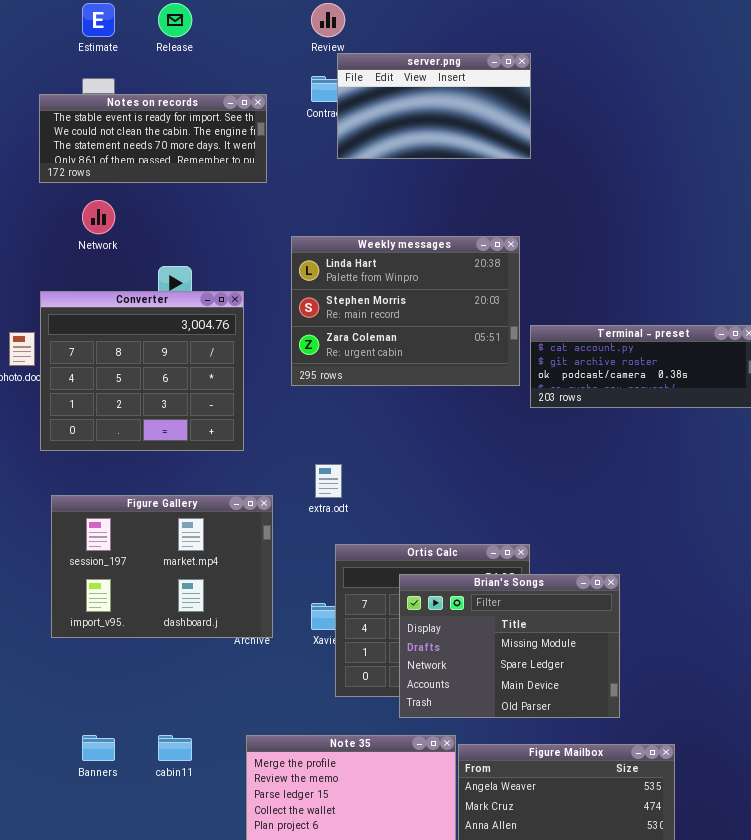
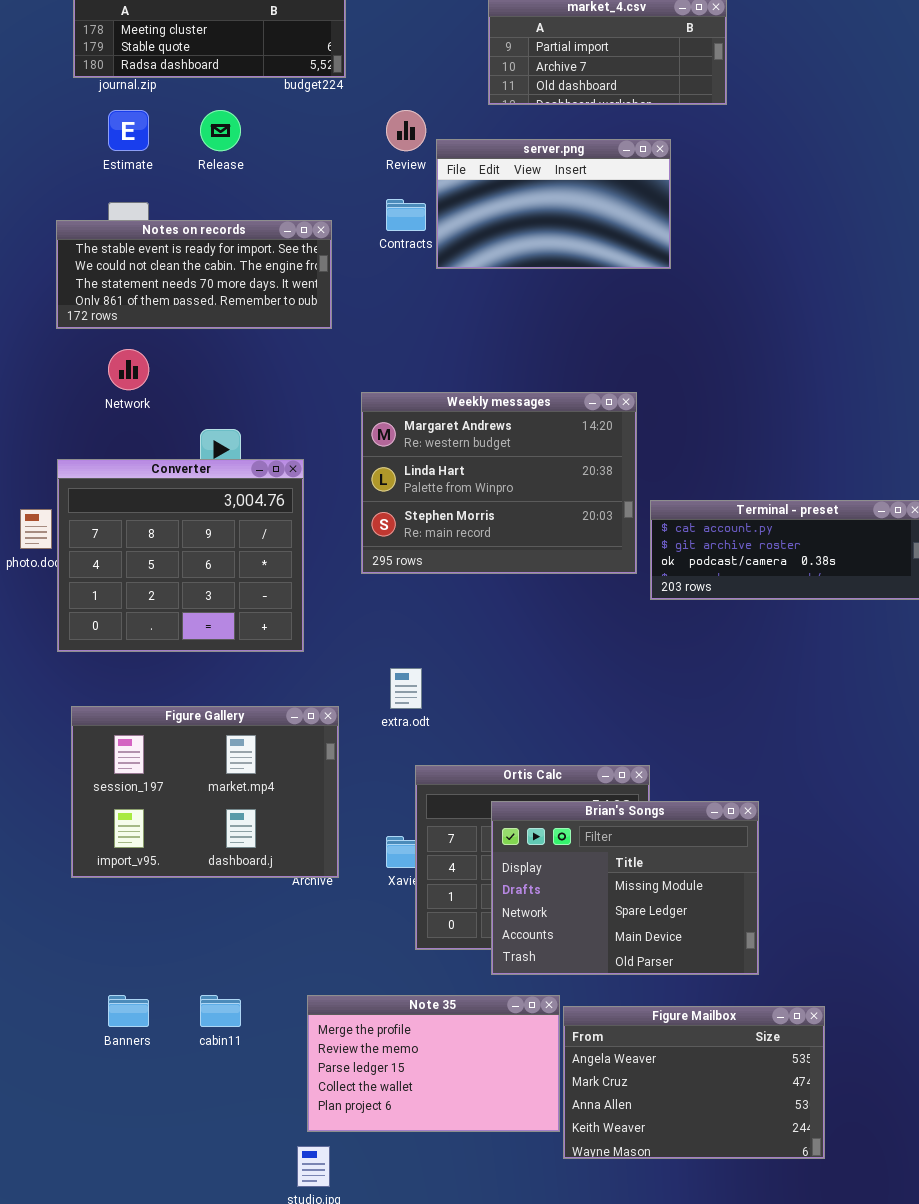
server.png: [337,53,531,159] -> [436,139,671,269], moved
Weekly messages: [291,236,520,386] -> [361,392,637,574], scrolled up 1 row

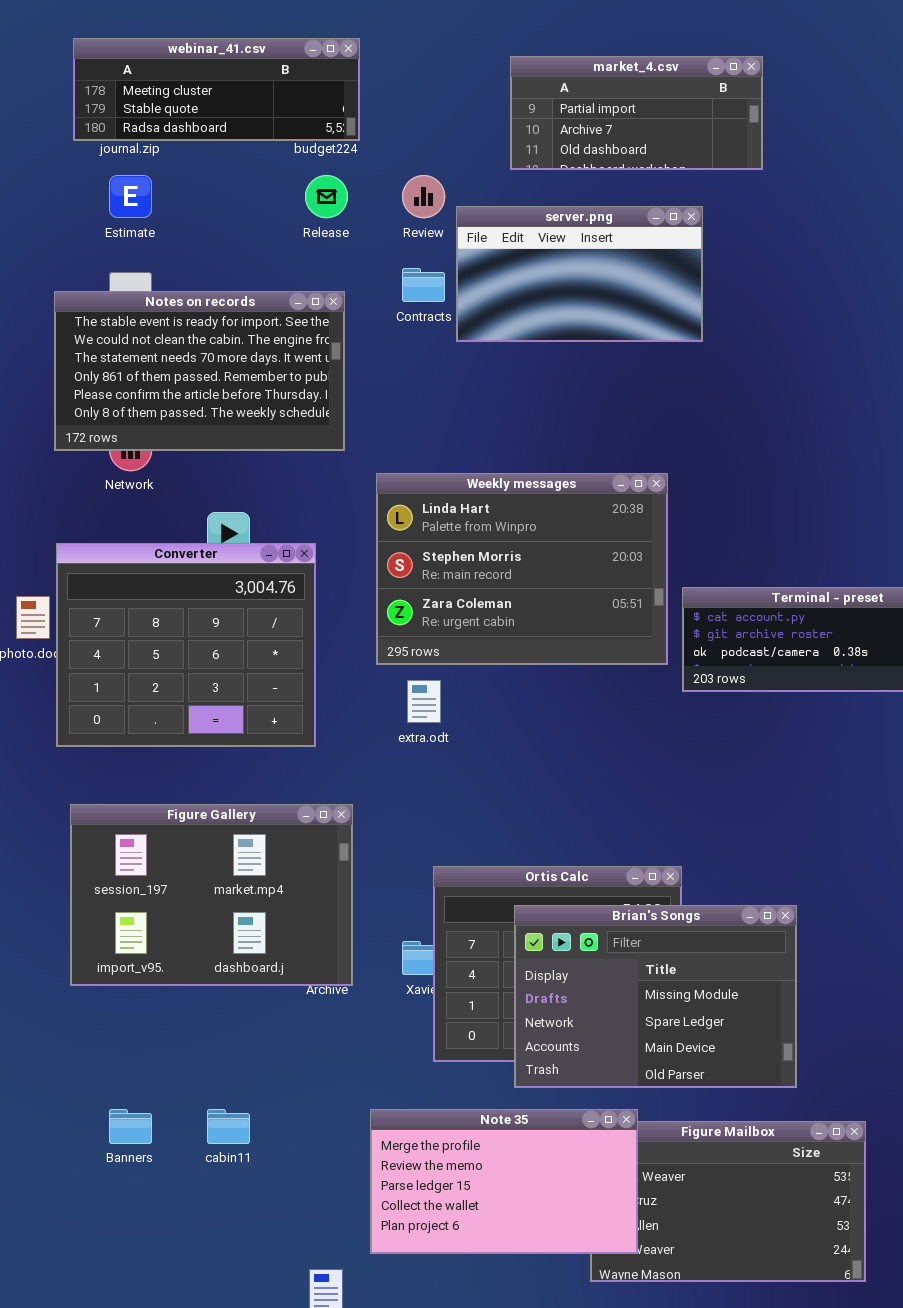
Release: [200,110,241,151] -> [305,175,348,218], moved
Notes on records: [56,220,332,329] -> [54,291,345,451], resized
Weekly messages: [361,392,637,574] -> [376,473,668,665], scrolled down 1 row
extra.odt: [390,668,422,709] -> [407,680,441,723], moved
Note 35: [307,995,560,1132] -> [370,1109,638,1254], moved

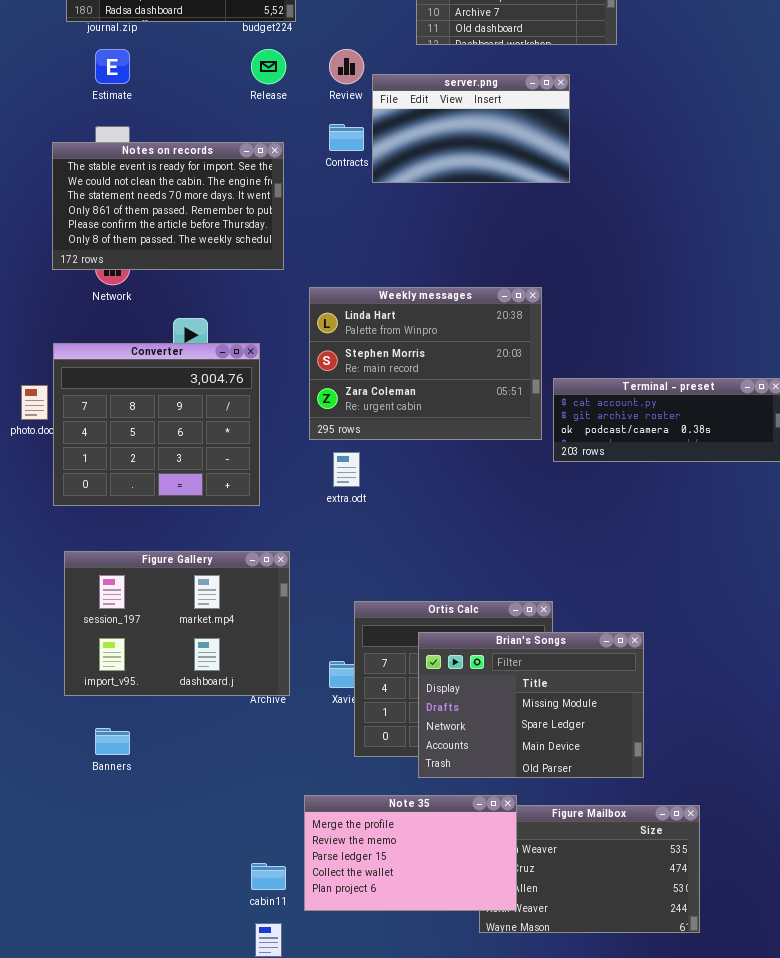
Banners: [109,1109,152,1144] -> [95,728,130,755], moved
cabin11: [207,1109,250,1144] -> [251,863,286,890], moved

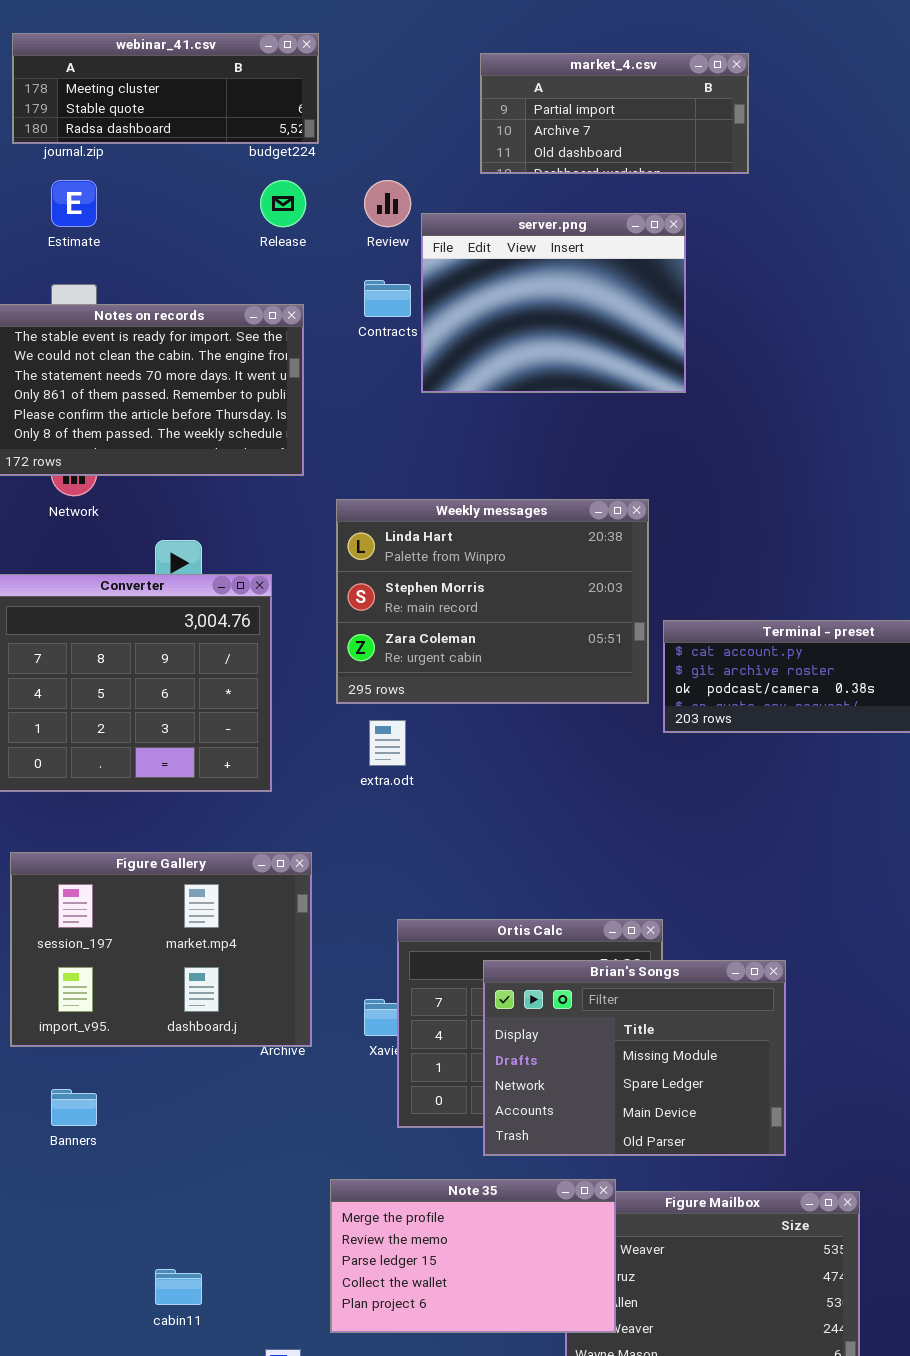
server.png: [372,74,570,183] -> [421,213,686,393], resized
cabin11: [251,863,286,890] -> [155,1269,202,1305], moved

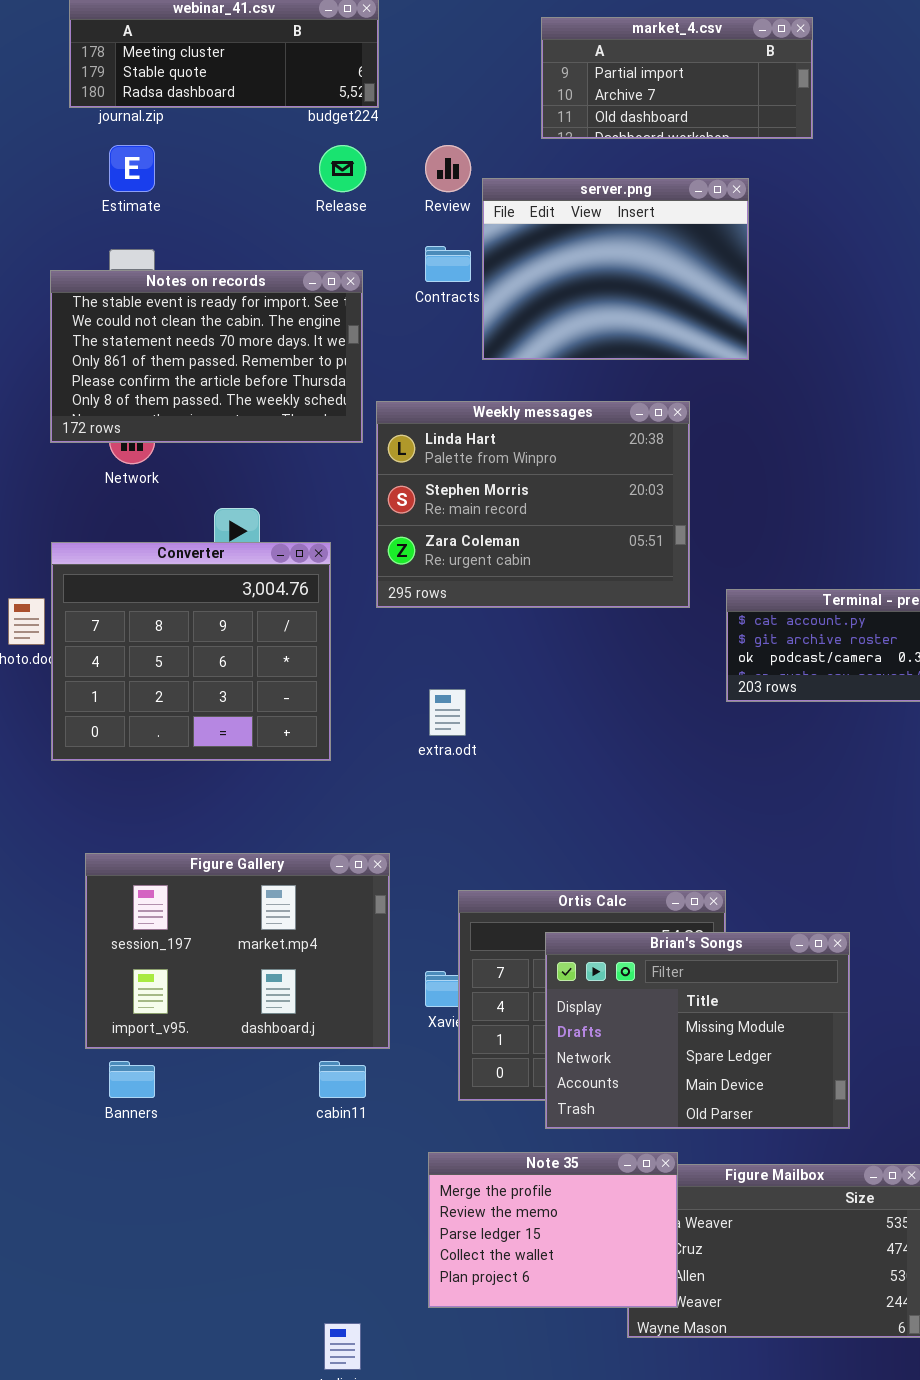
Weekly messages: [336,499,649,704] -> [376,401,690,608], moved
Figure Gallery: [10,852,312,1047] -> [85,853,390,1049], moved
Note 35: [330,1179,616,1333] -> [428,1152,678,1308], resized
cabin11: [155,1269,202,1305] -> [319,1061,366,1098], moved

